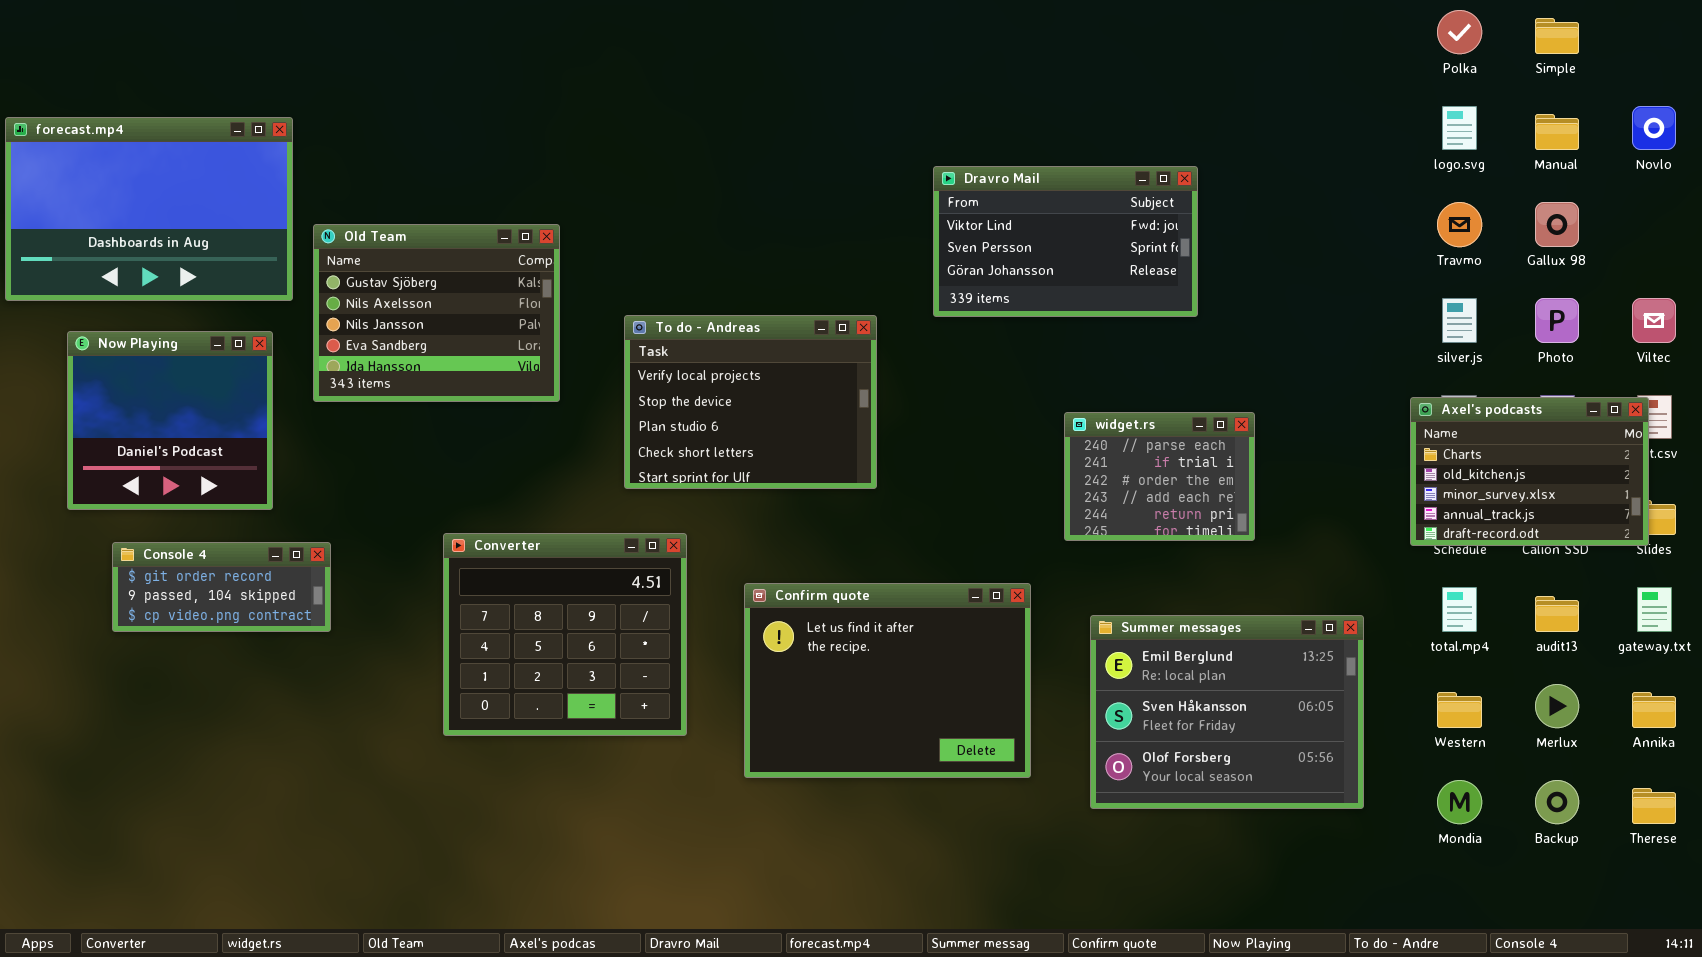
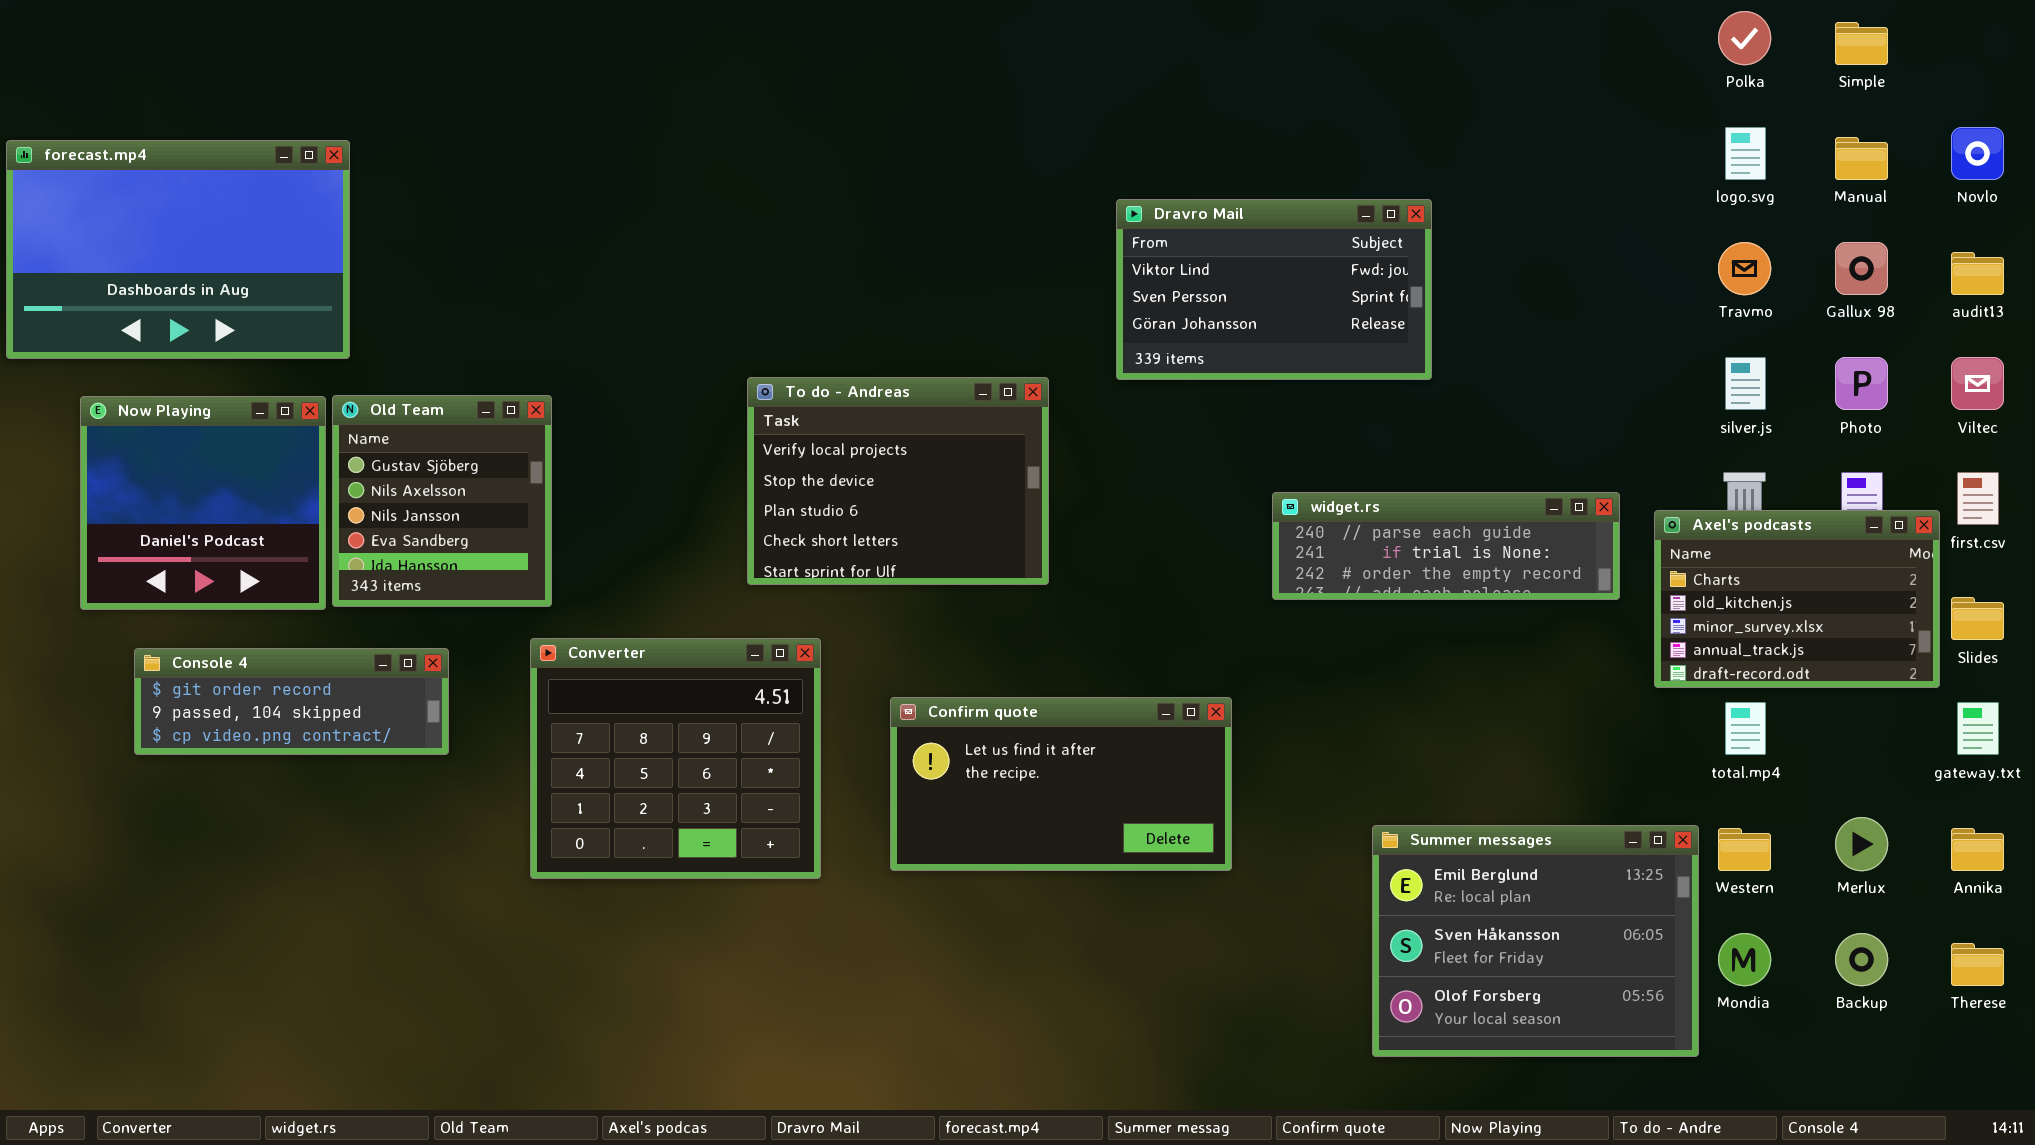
Old Team: [313,224,560,402] -> [332,395,552,607], moved, resized
Axel's podcasts: [1410,397,1649,546] -> [1654,510,1940,688], moved
widget.rs: [1064,412,1255,541] -> [1272,492,1620,600], resized
Console 4: [112,542,331,632] -> [134,648,449,755], resized
Confirm quote: [744,583,1031,778] -> [890,697,1232,871], resized
audit13: [1535,596,1579,632] -> [1951,252,2004,295], moved
Summer messages: [1090,615,1364,809] -> [1372,825,1699,1057], moved

